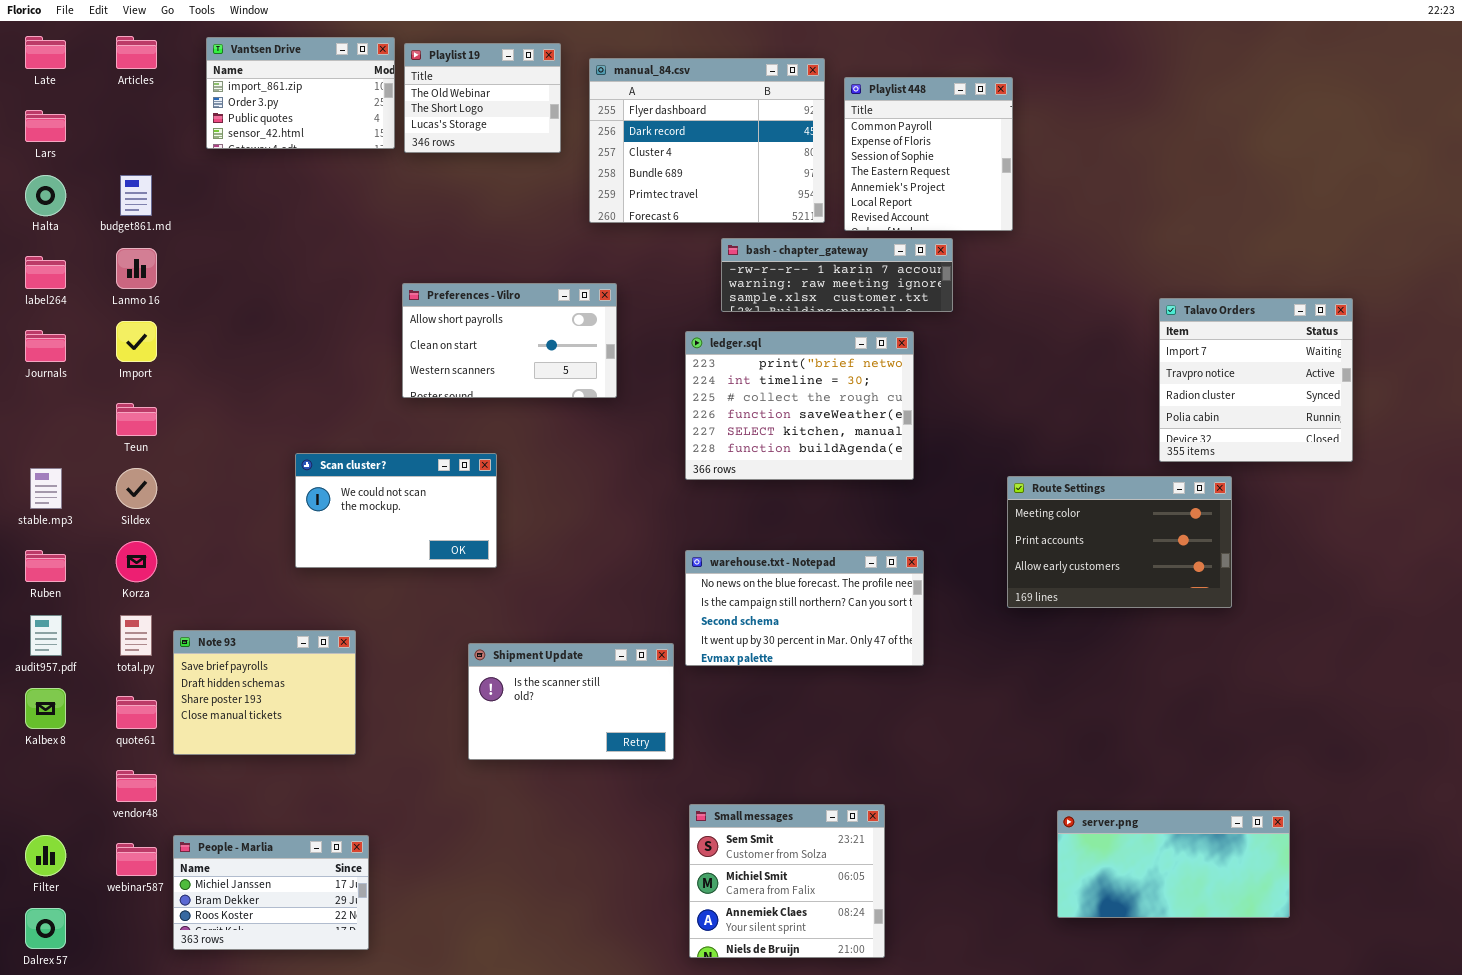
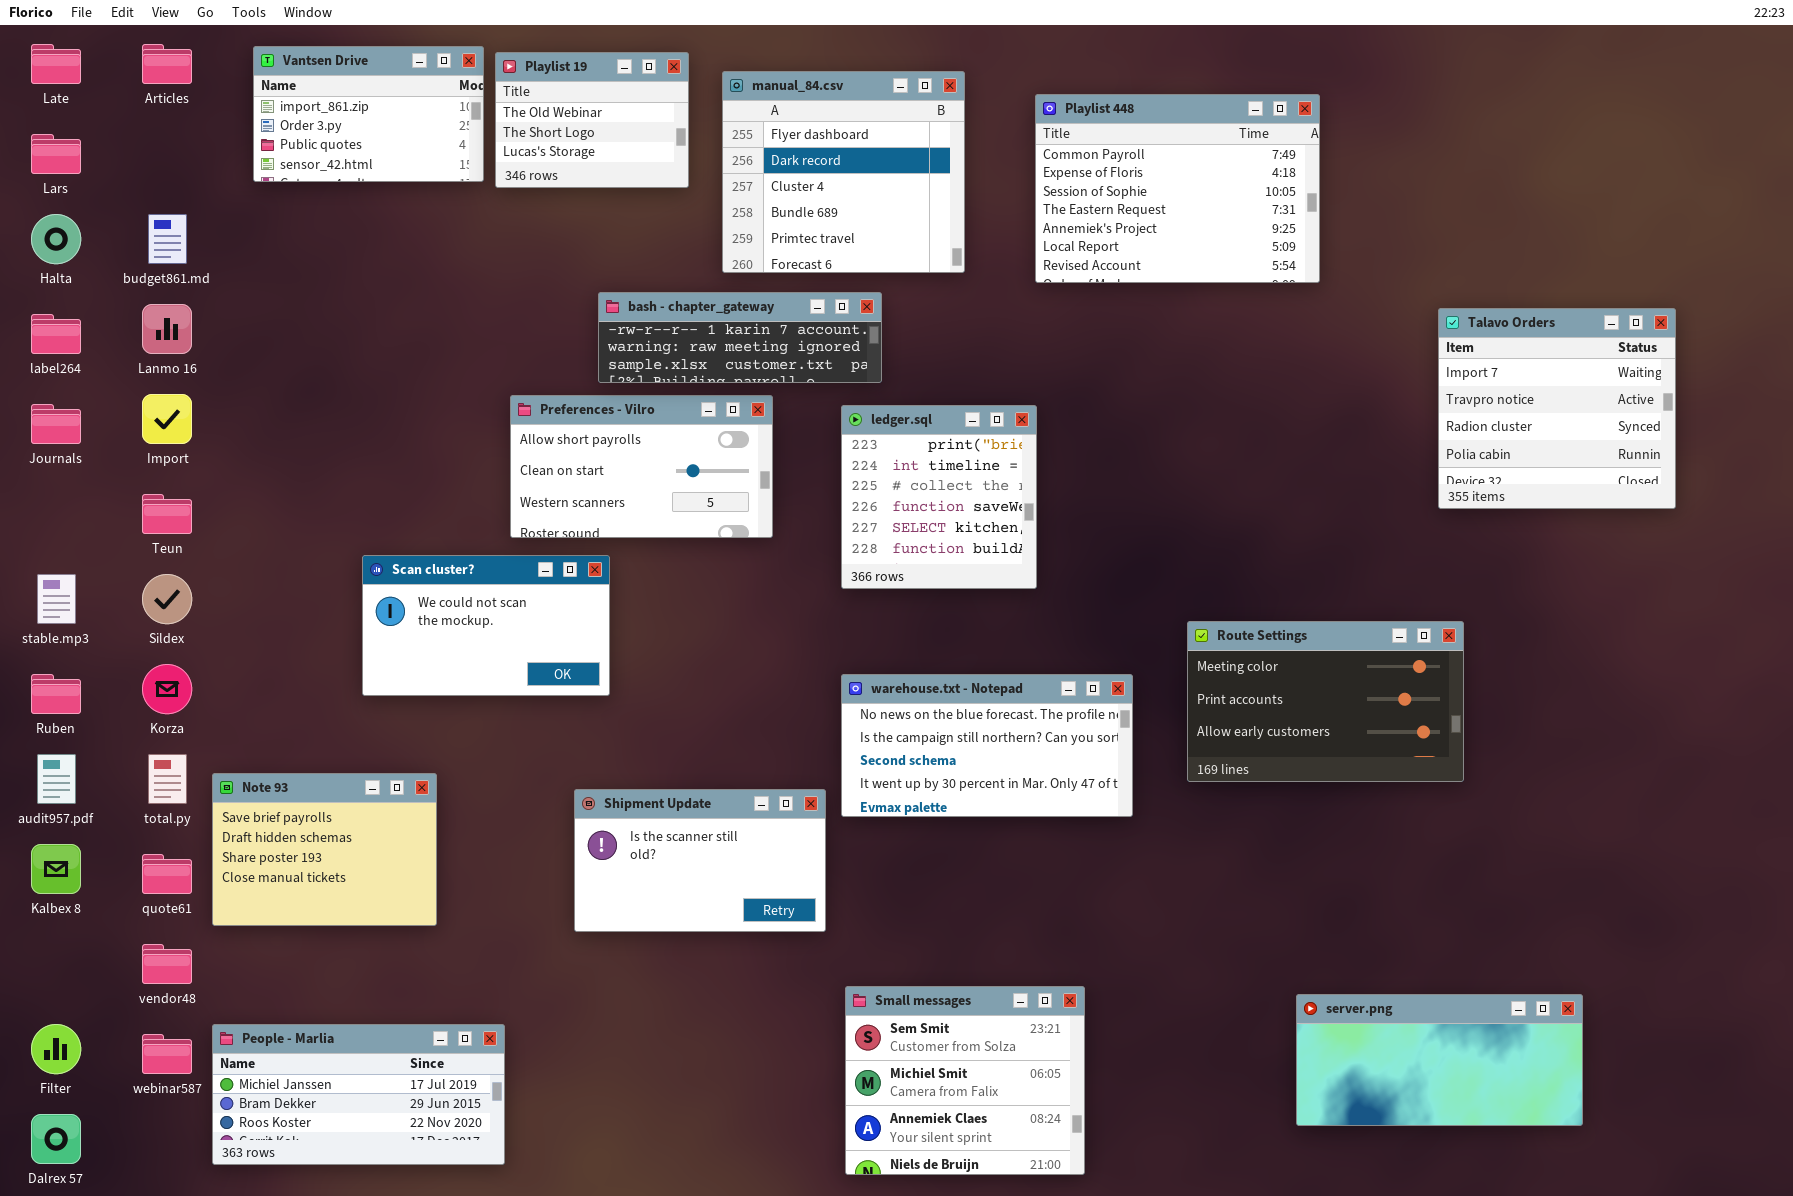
manual_84.csv: [589,58,825,223] -> [722,71,965,273], resized
Playlist 448: [844,77,1013,231] -> [1035,94,1320,283], resized
bash - chapter_gateway: [721,238,953,312] -> [598,292,882,383], moved
Preferences - Vilro: [402,283,617,398] -> [510,395,773,538], moved
Talavo Orders: [1159,298,1353,462] -> [1438,308,1676,509], moved
ledger.sql: [685,331,914,480] -> [841,405,1037,589], resized
Route Settings: [1007,476,1232,608] -> [1187,621,1464,782], moved
People - Marlia: [173,835,369,950] -> [212,1024,505,1165], resized

